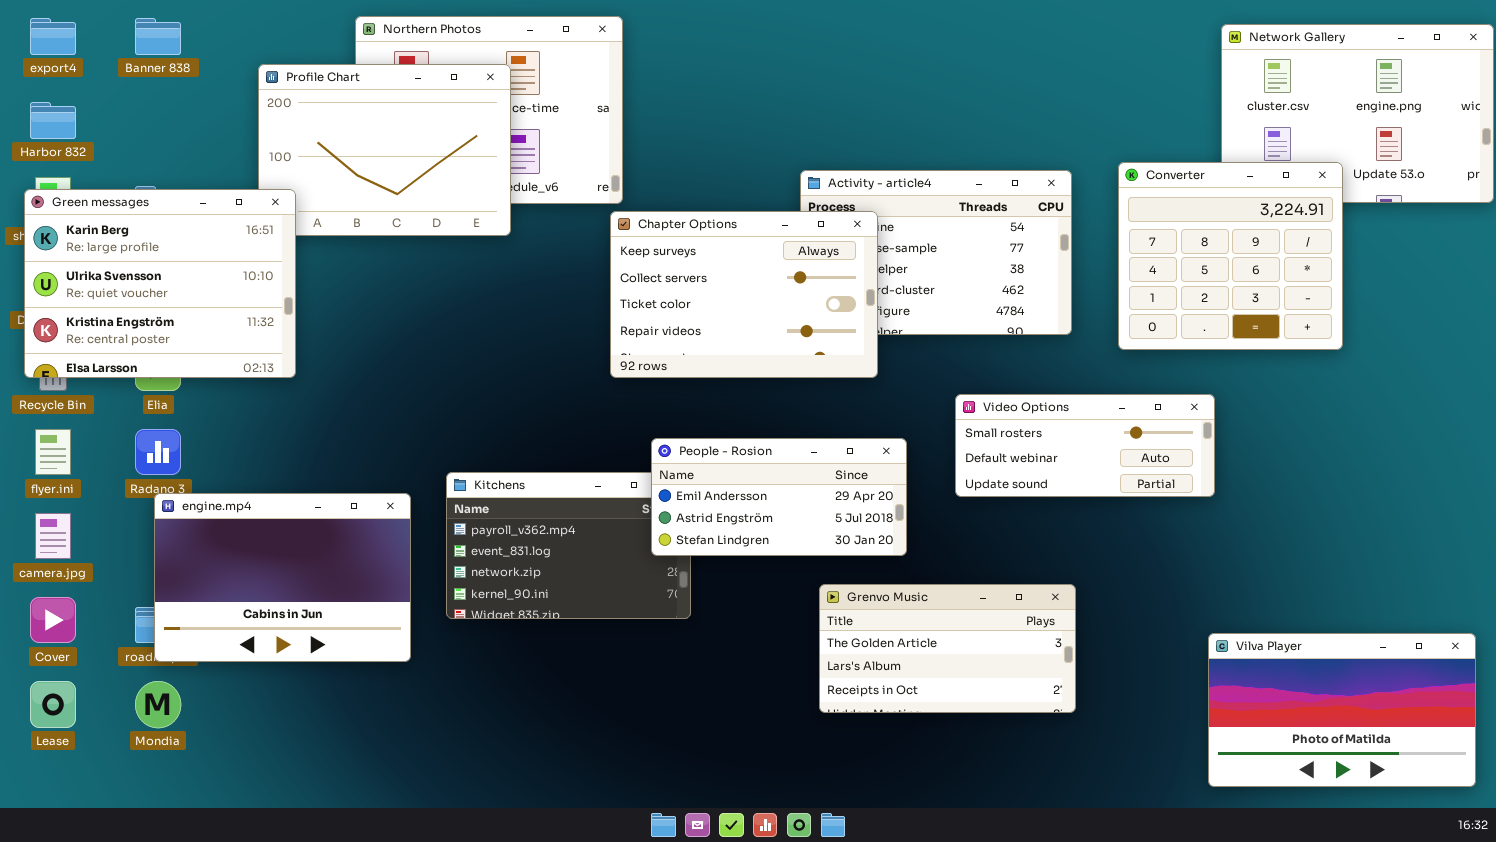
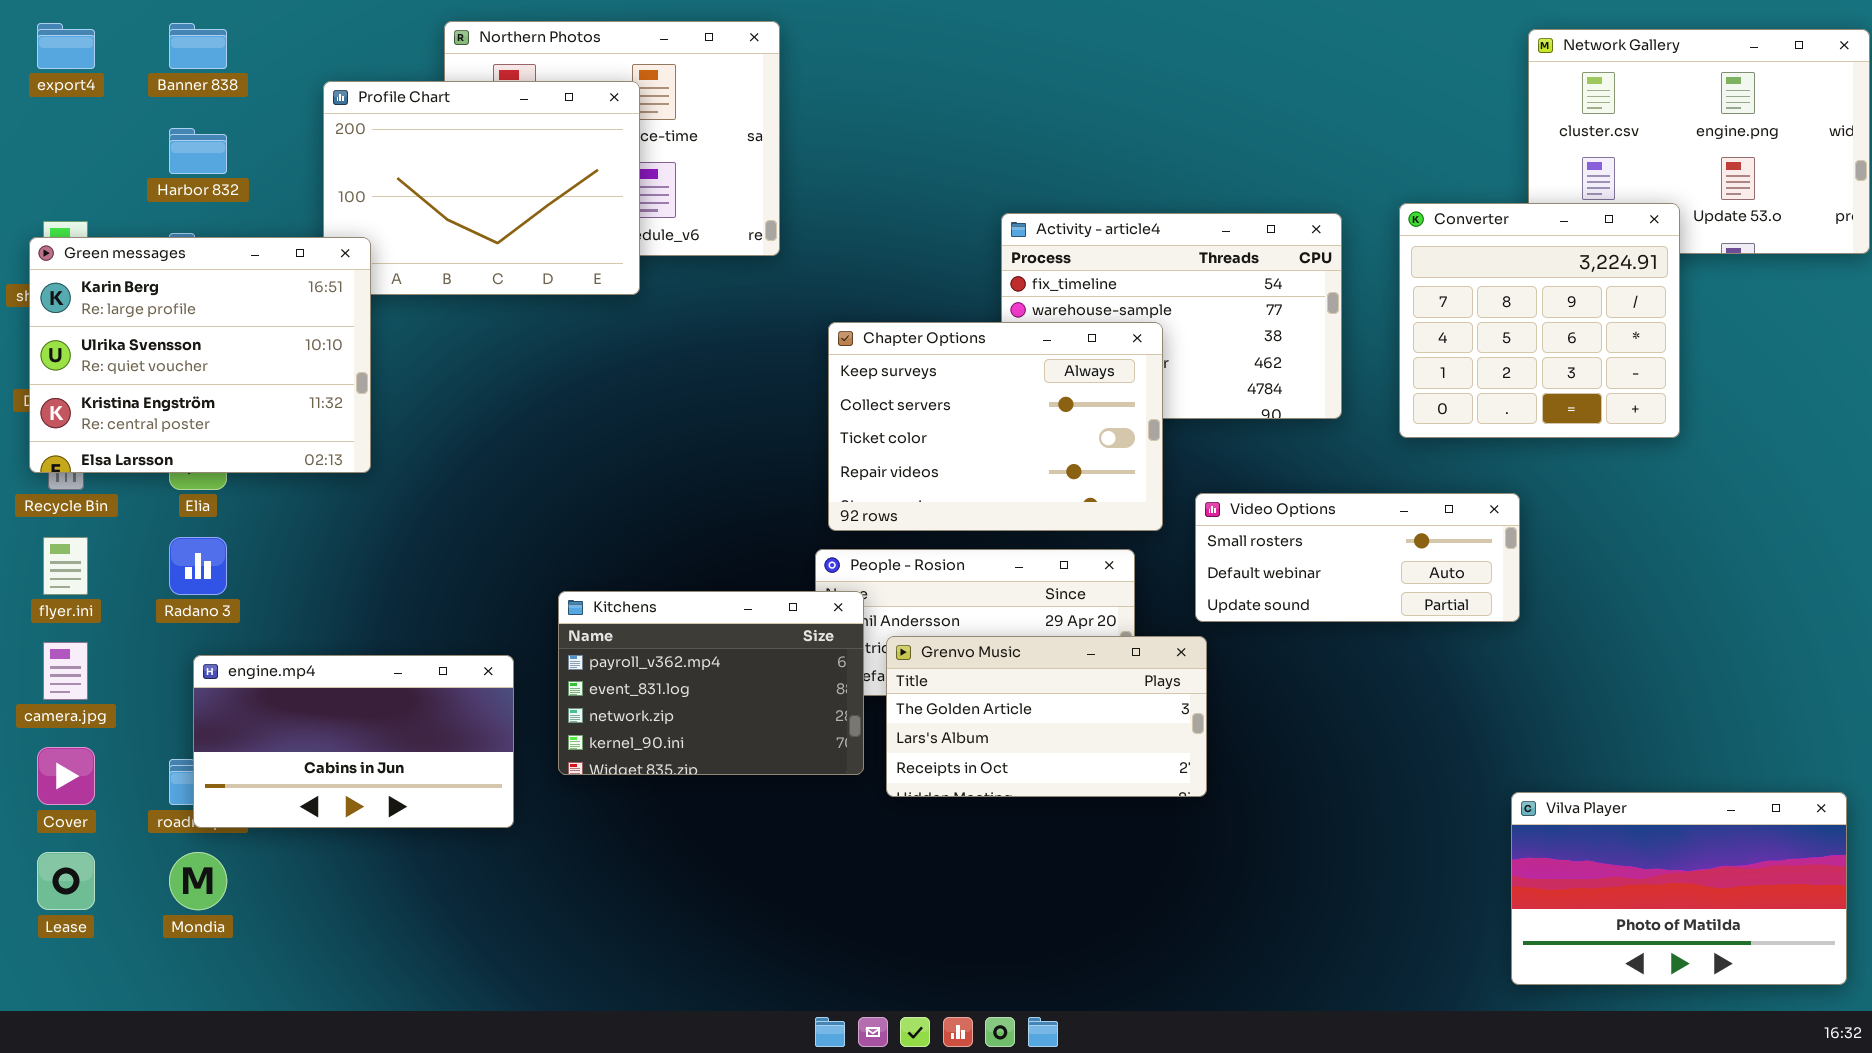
Harbor 832: [30,102,76,139] -> [169,128,227,174], moved
Chapter Options: [610,211,878,378] -> [828,322,1163,531], moved
Kitchens: [446,472,691,619] -> [558,591,864,775], raised
engine.mp4: [154,493,411,662] -> [193,655,514,828], resized
Grenvo Music: [819,584,1076,713] -> [886,636,1207,797], moved

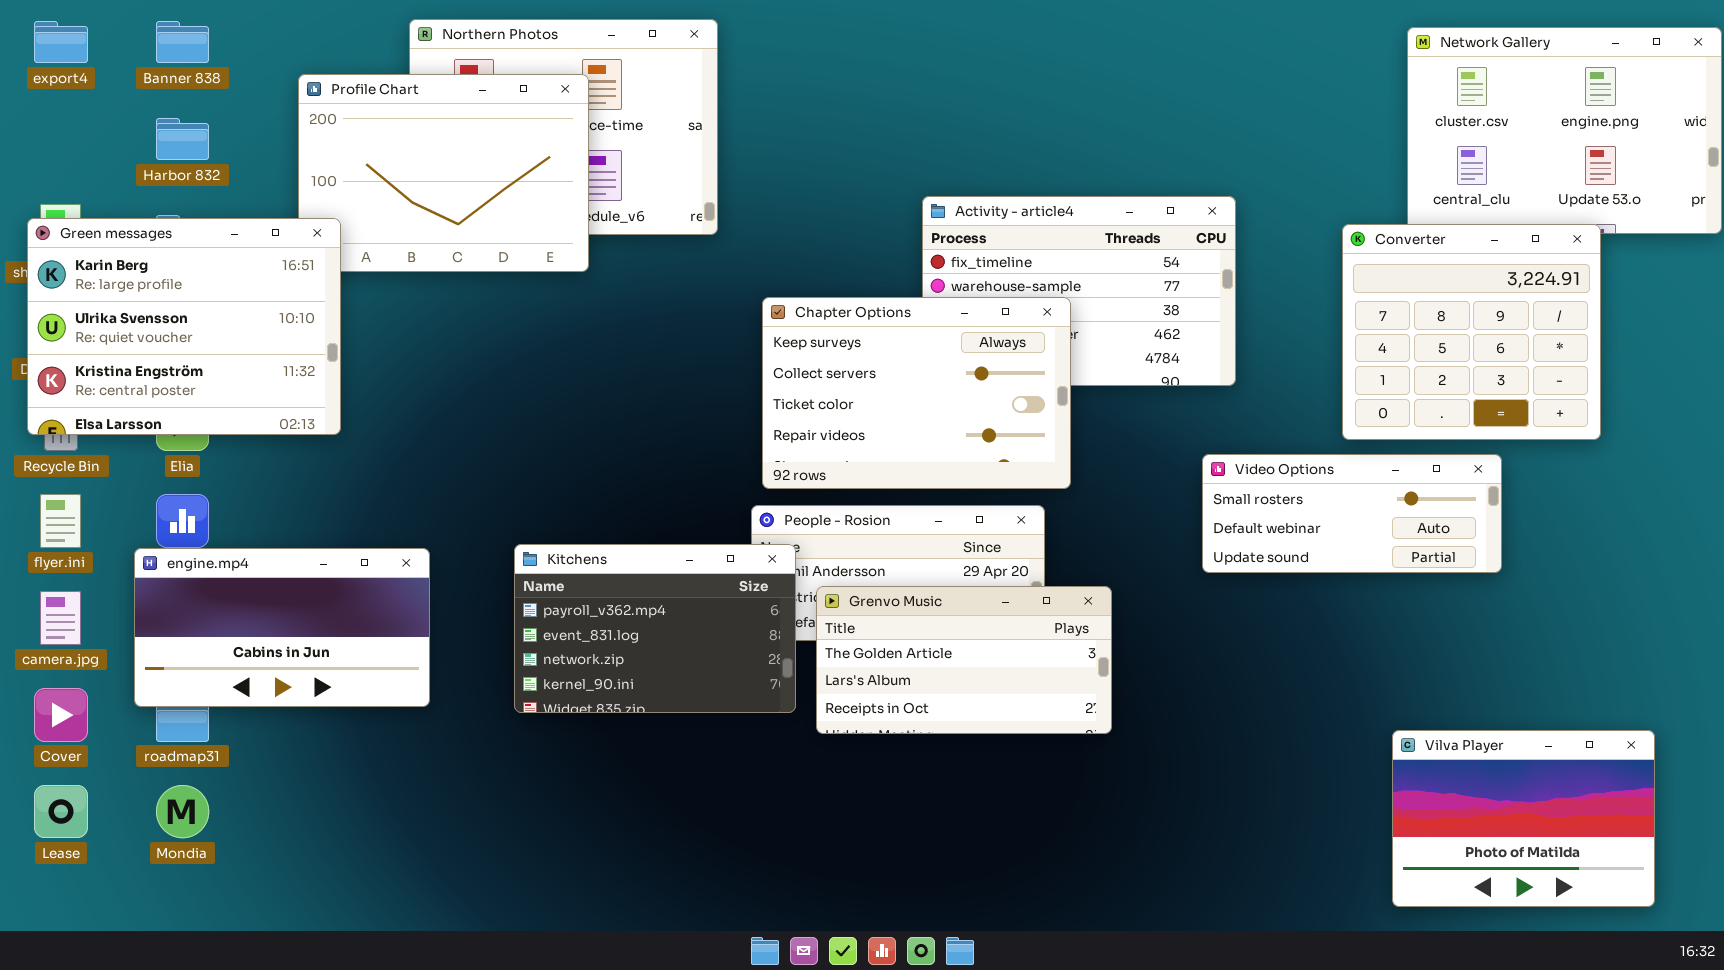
Converter: [1399,203,1680,438] -> [1342,224,1601,440], moved
Video Options: [1195,493,1520,622] -> [1202,454,1502,573], moved
engine.mp4: [193,655,514,828] -> [134,548,430,707], moved
Vilva Player: [1511,792,1847,985] -> [1392,730,1655,907], resized

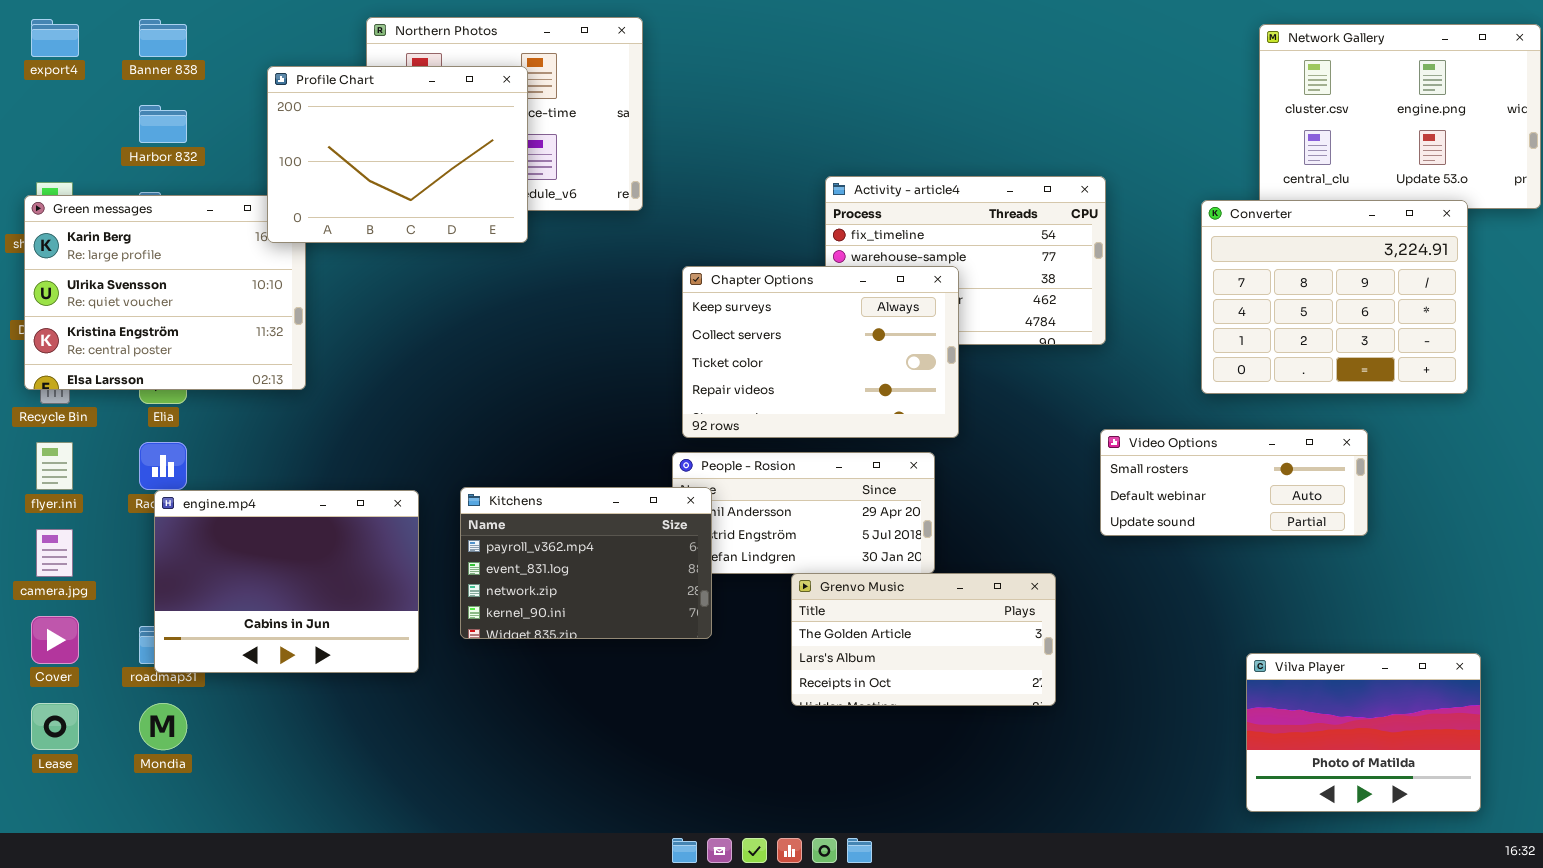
Profile Chart: [298,74,589,272] -> [267,66,528,243], raised
Converter: [1342,224,1601,440] -> [1201,200,1468,394], resized
Video Options: [1202,454,1502,573] -> [1100,429,1368,536], moved
engine.mp4: [134,548,430,707] -> [154,490,419,673], moved, resized
Grenvo Music: [816,586,1112,734] -> [791,573,1056,706], moved

